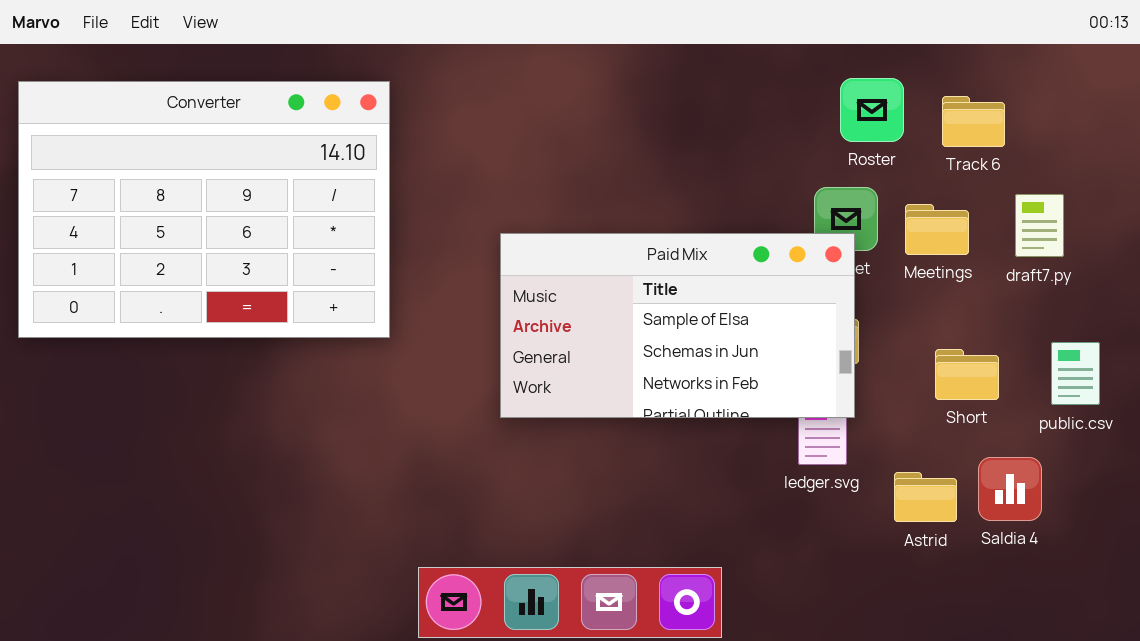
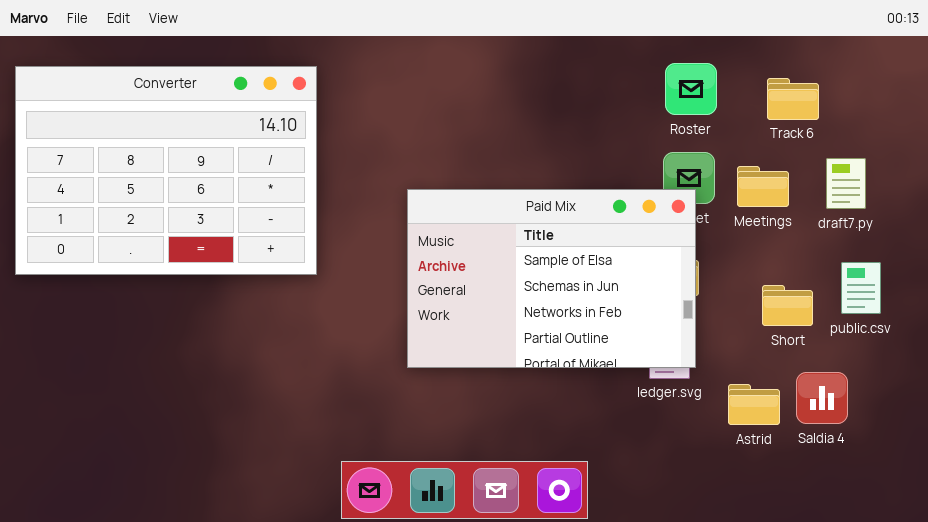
Roster: [840,78,904,142] -> [665,63,717,115], moved
Paid Mix: [500,233,855,418] -> [407,189,696,368], resized
public.csv: [1051,342,1100,405] -> [841,262,881,314], moved

